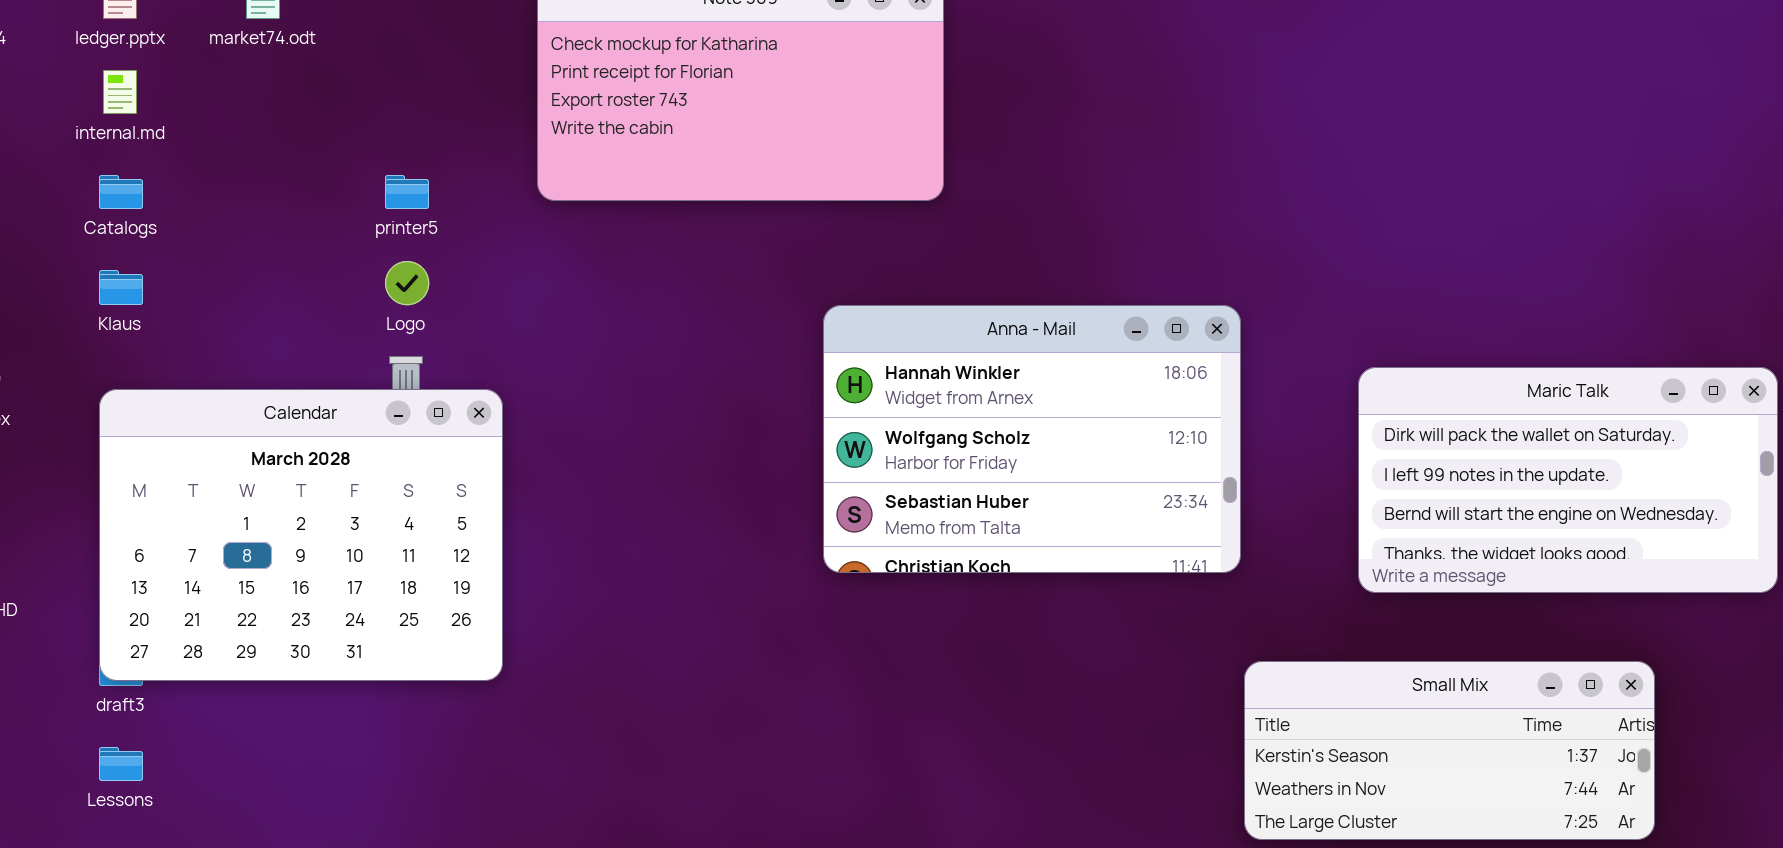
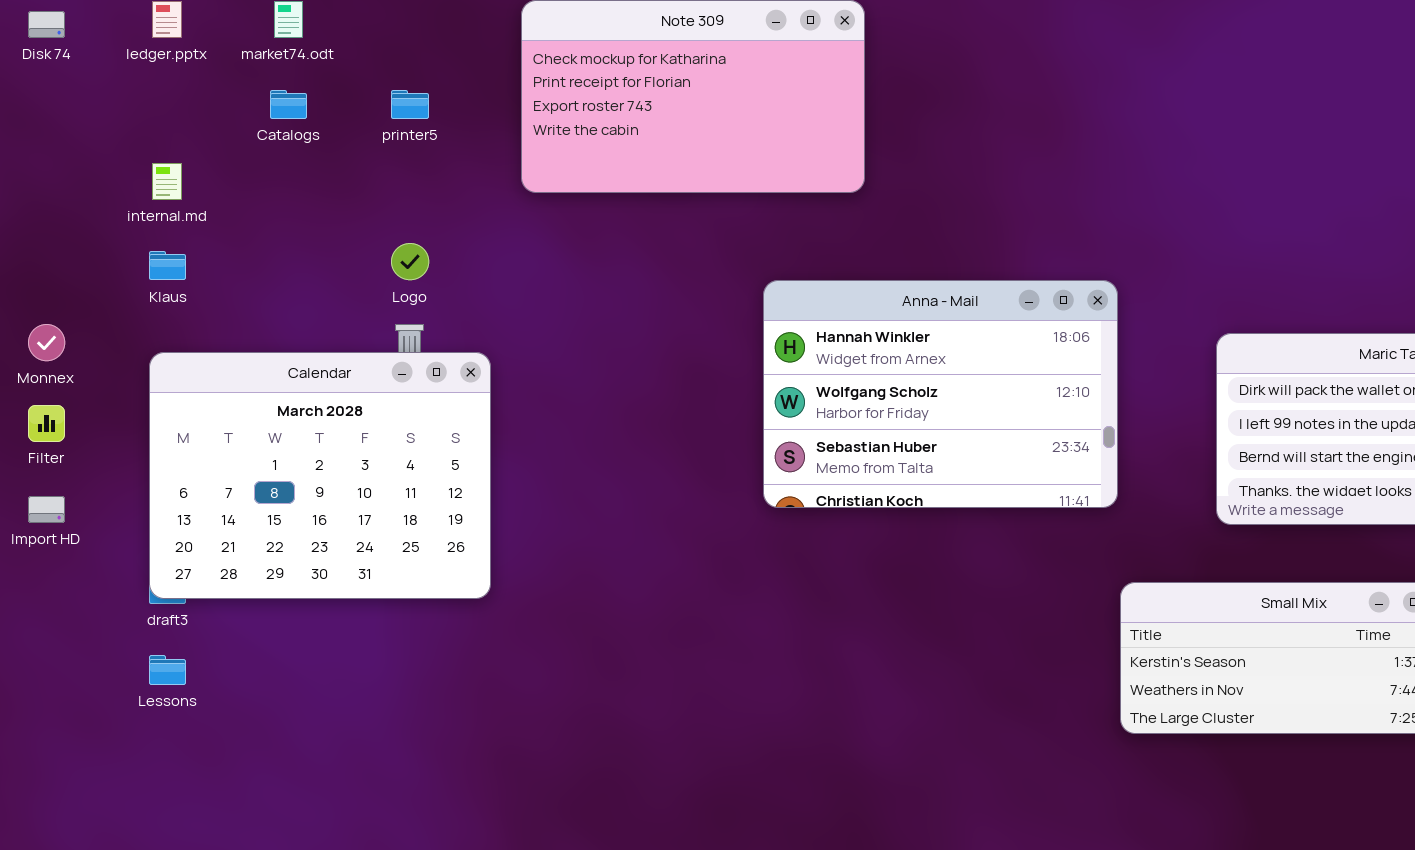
internal.md: [103,70,137,114] -> [152,163,182,200], moved
Catalogs: [99,175,143,209] -> [270,90,307,119], moved
printer5: [385,175,429,209] -> [391,90,429,119], moved

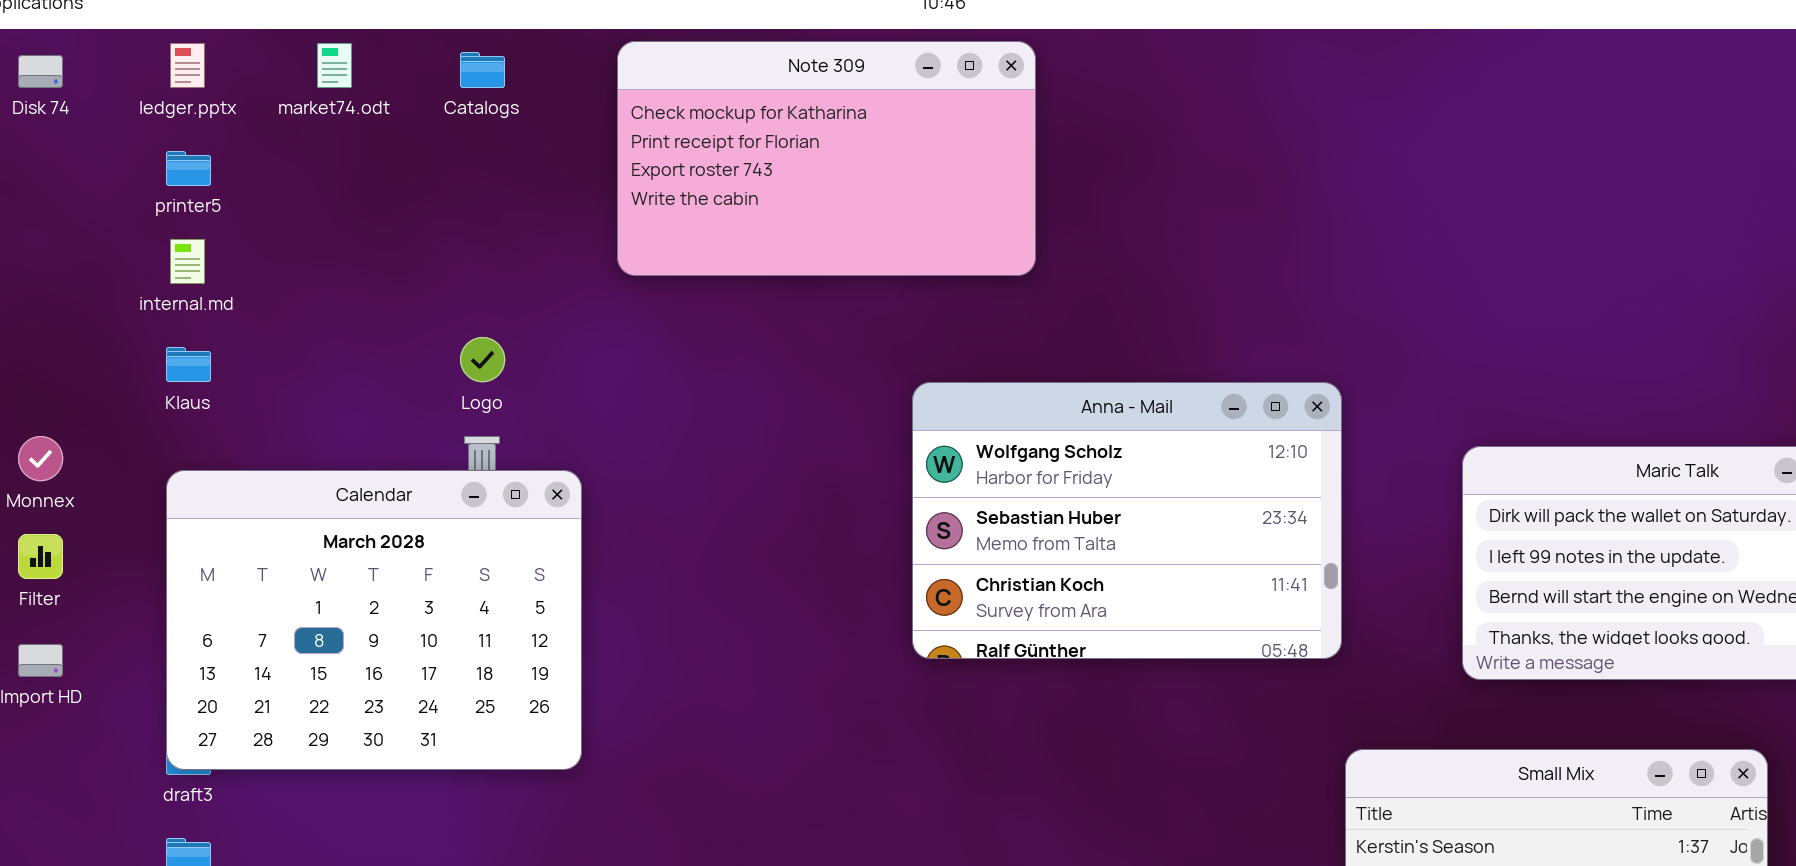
Catalogs: [270,90,307,119] -> [460,52,505,88], moved
printer5: [391,90,429,119] -> [166,151,211,186], moved
Anna - Mail: [763,280,1118,508] -> [912,382,1342,659], scrolled down 1 row

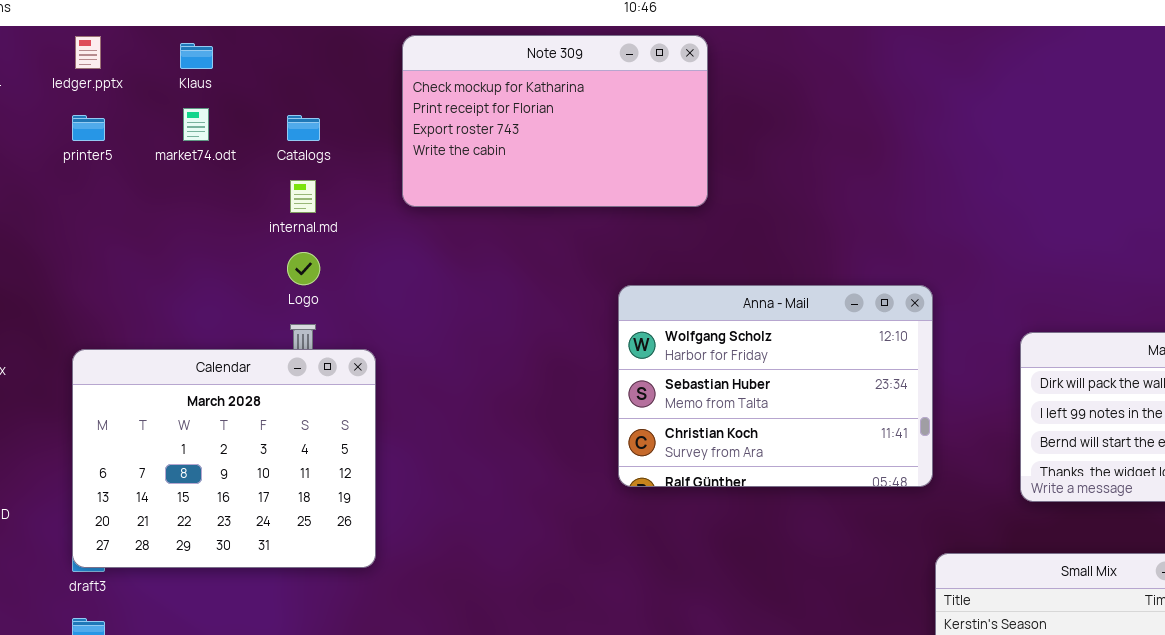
market74.odt: [317,43,352,88] -> [183,108,209,141], moved
Catalogs: [460,52,505,88] -> [287,115,320,141], moved
internal.md: [170,239,205,284] -> [290,180,316,213], moved
Klaus: [166,347,211,382] -> [180,43,213,69], moved

